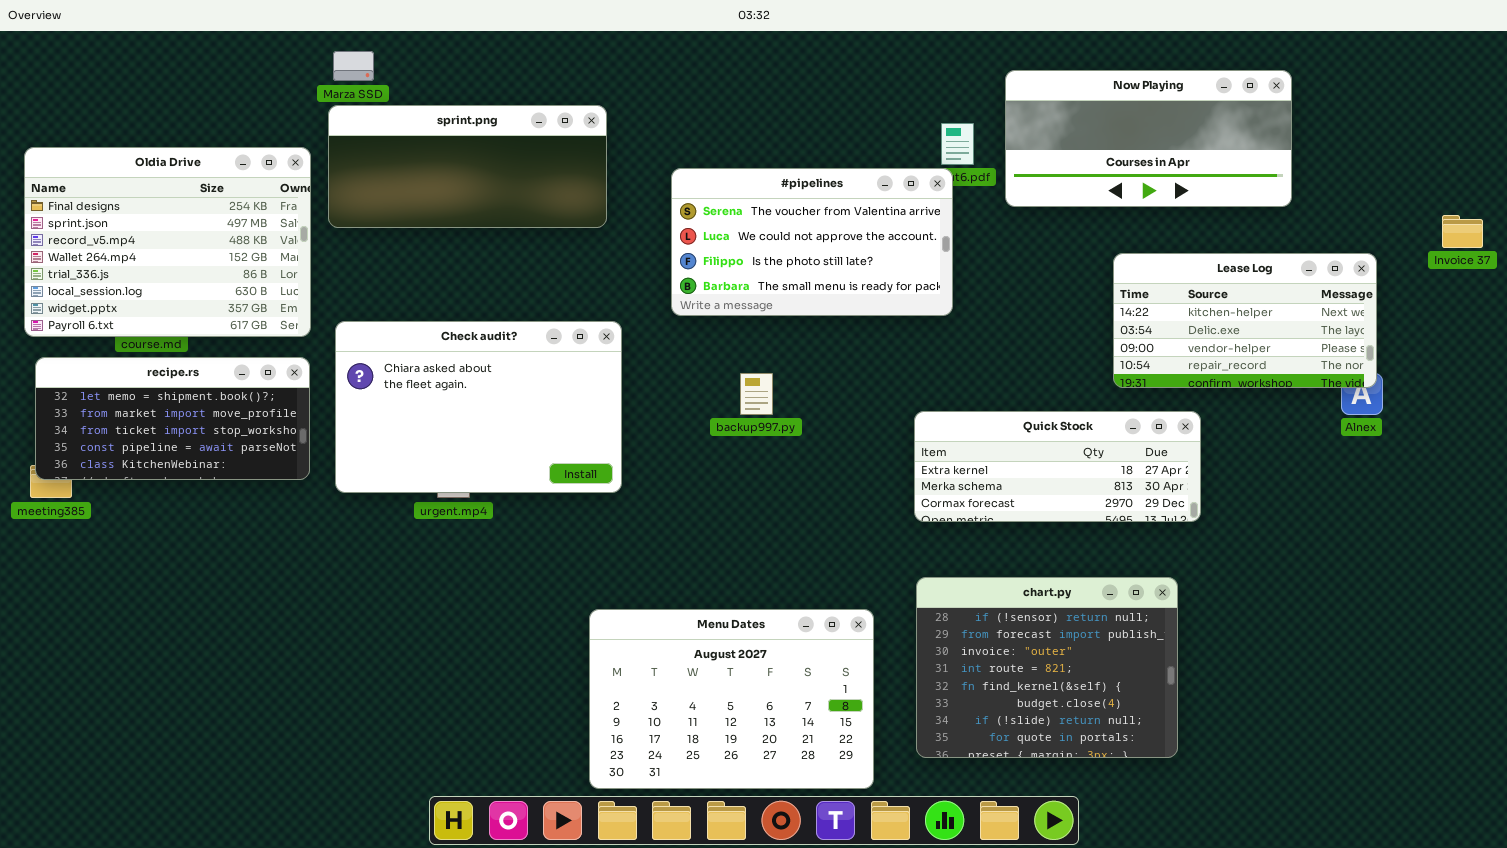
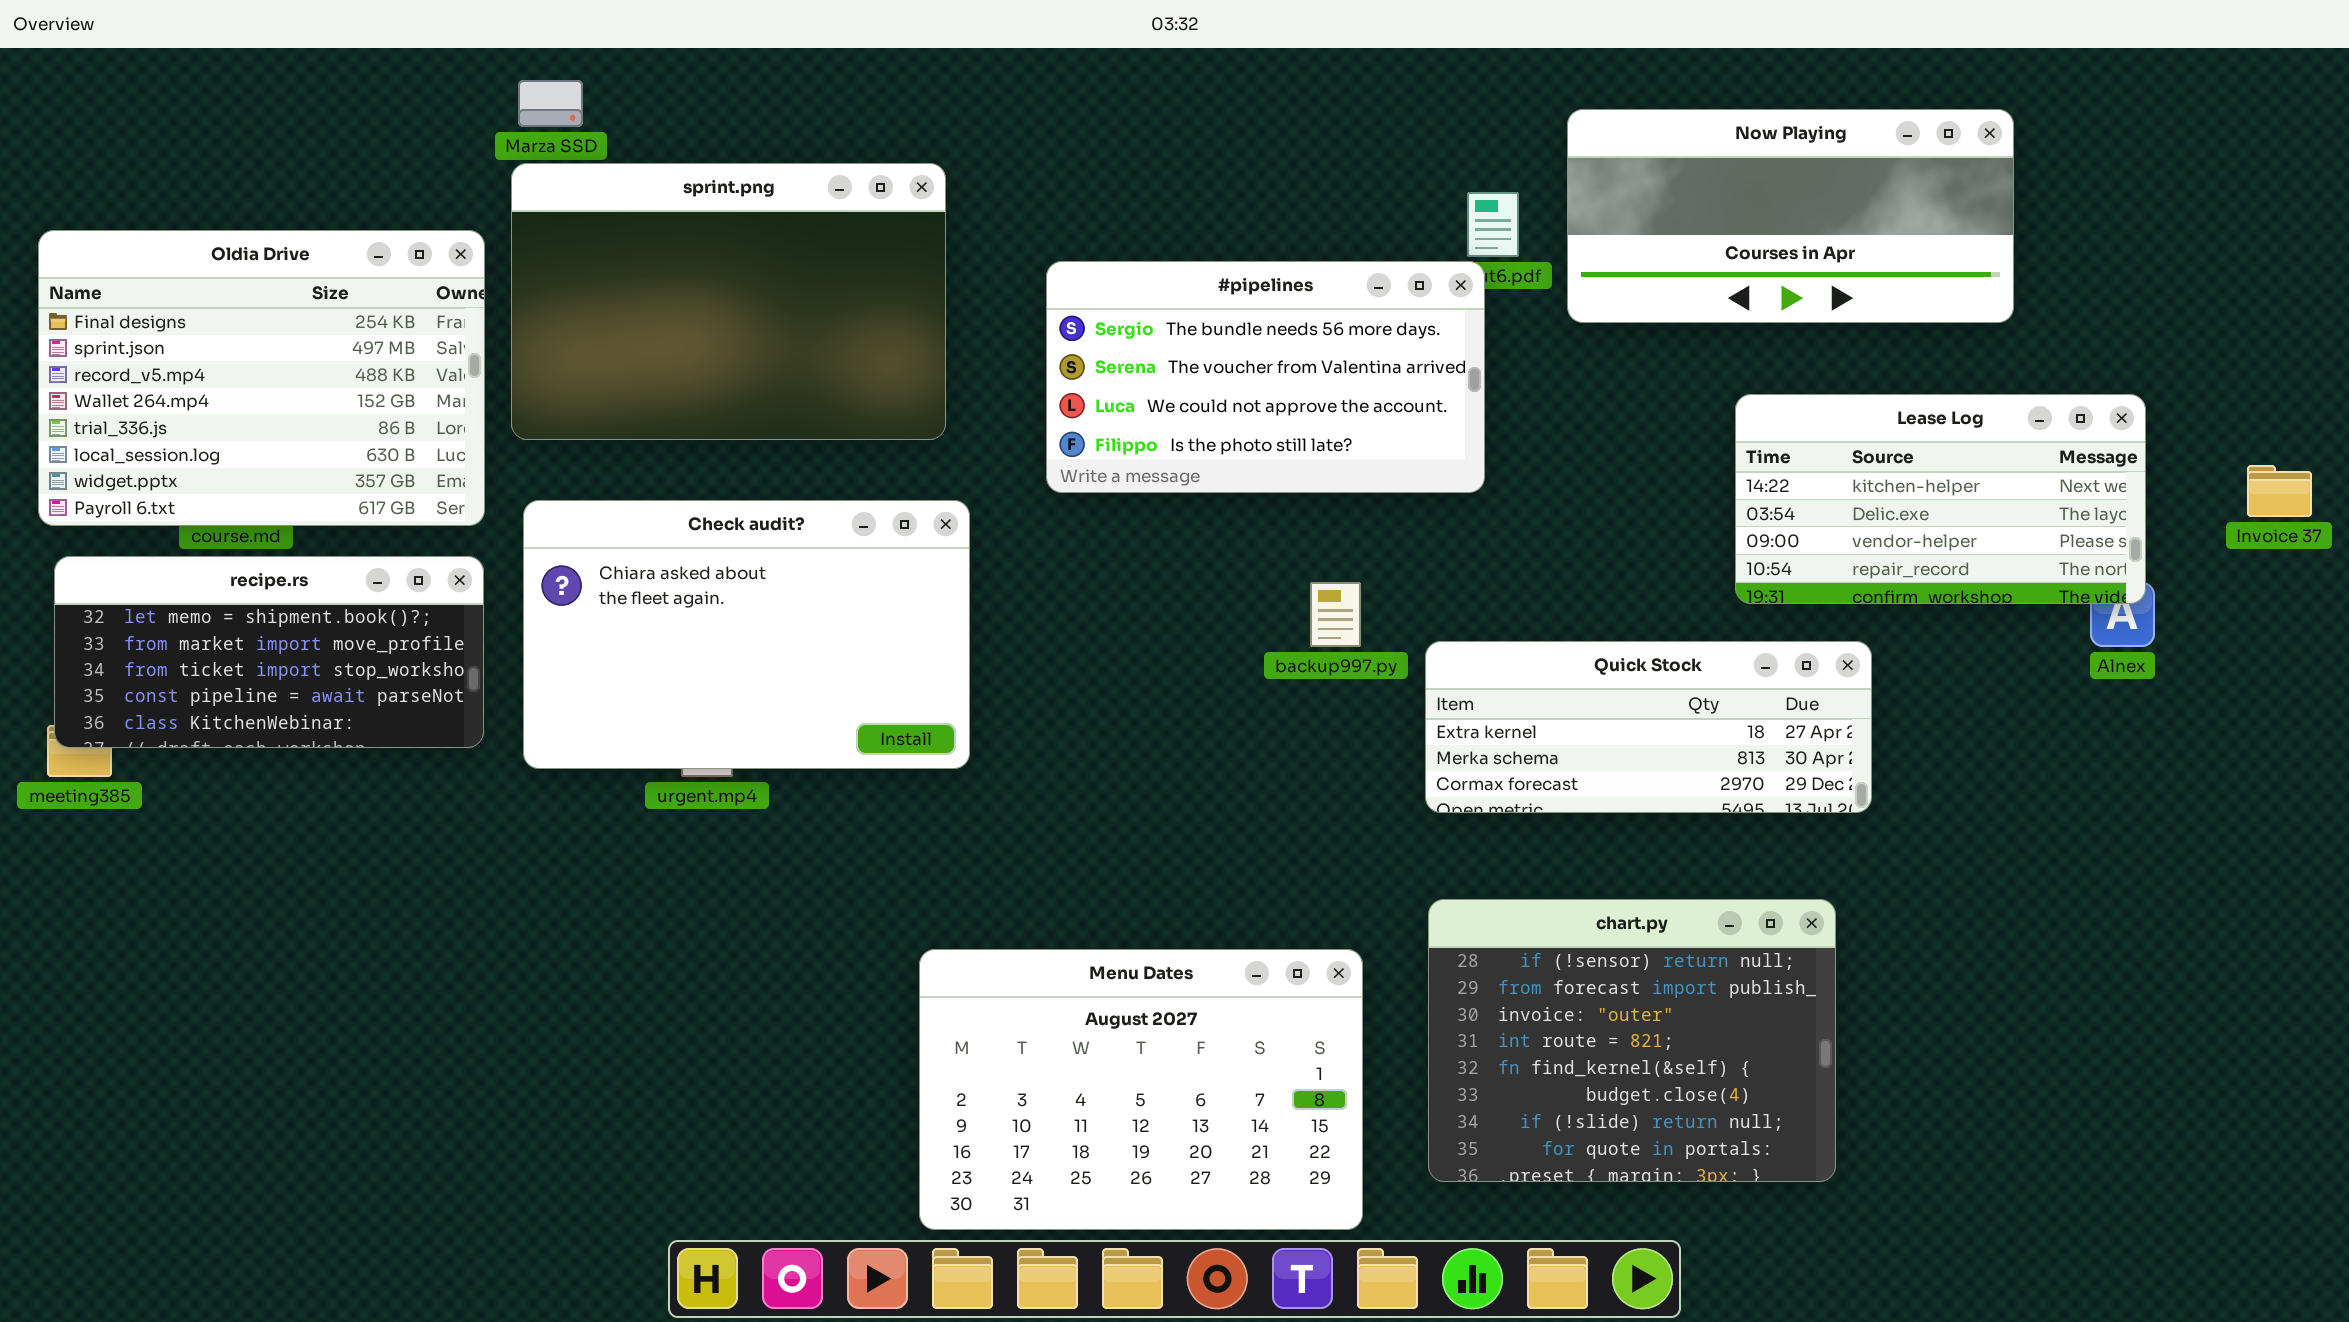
sprint.png: [328,105,607,228] -> [511,163,946,440], resized
#pipelines: [671,168,953,316] -> [1046,261,1485,493], scrolled up 1 row
Invoice 37: [1442,215,1483,248] -> [2247,465,2312,517], moved
backup997.py: [740,373,773,415] -> [1310,582,1361,647], moved

